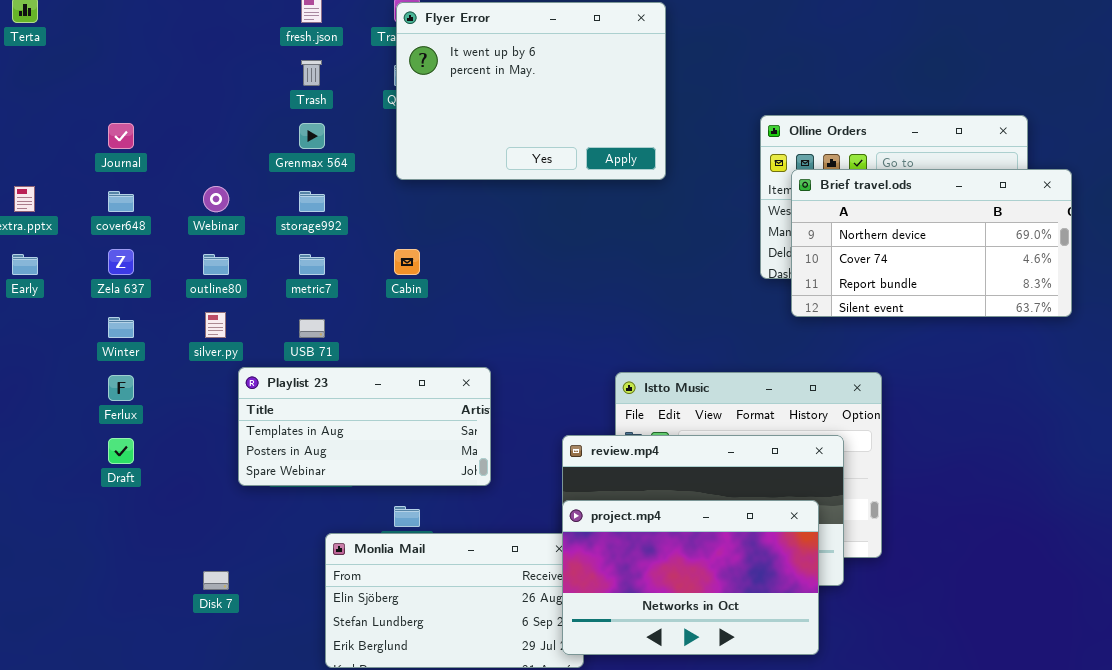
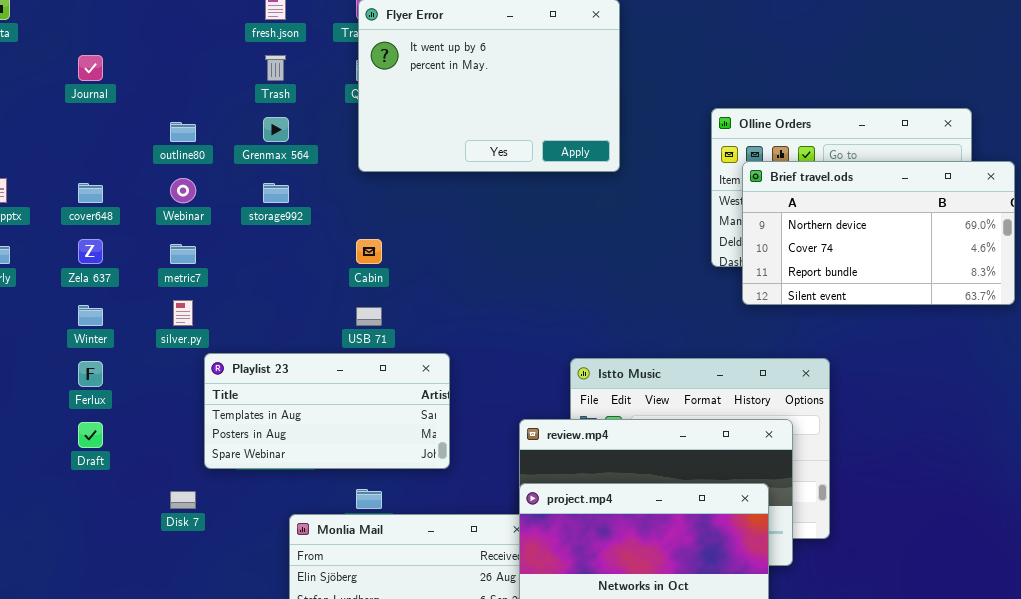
Journal: [108,123,134,149] -> [78,55,103,81], moved
outline80: [203,254,229,275] -> [170,122,196,142], moved
metric7: [299,254,325,275] -> [170,244,196,264], moved
USB 71: [299,319,325,338] -> [356,307,382,326], moved
Disk 7: [203,571,229,590] -> [170,491,196,509], moved

